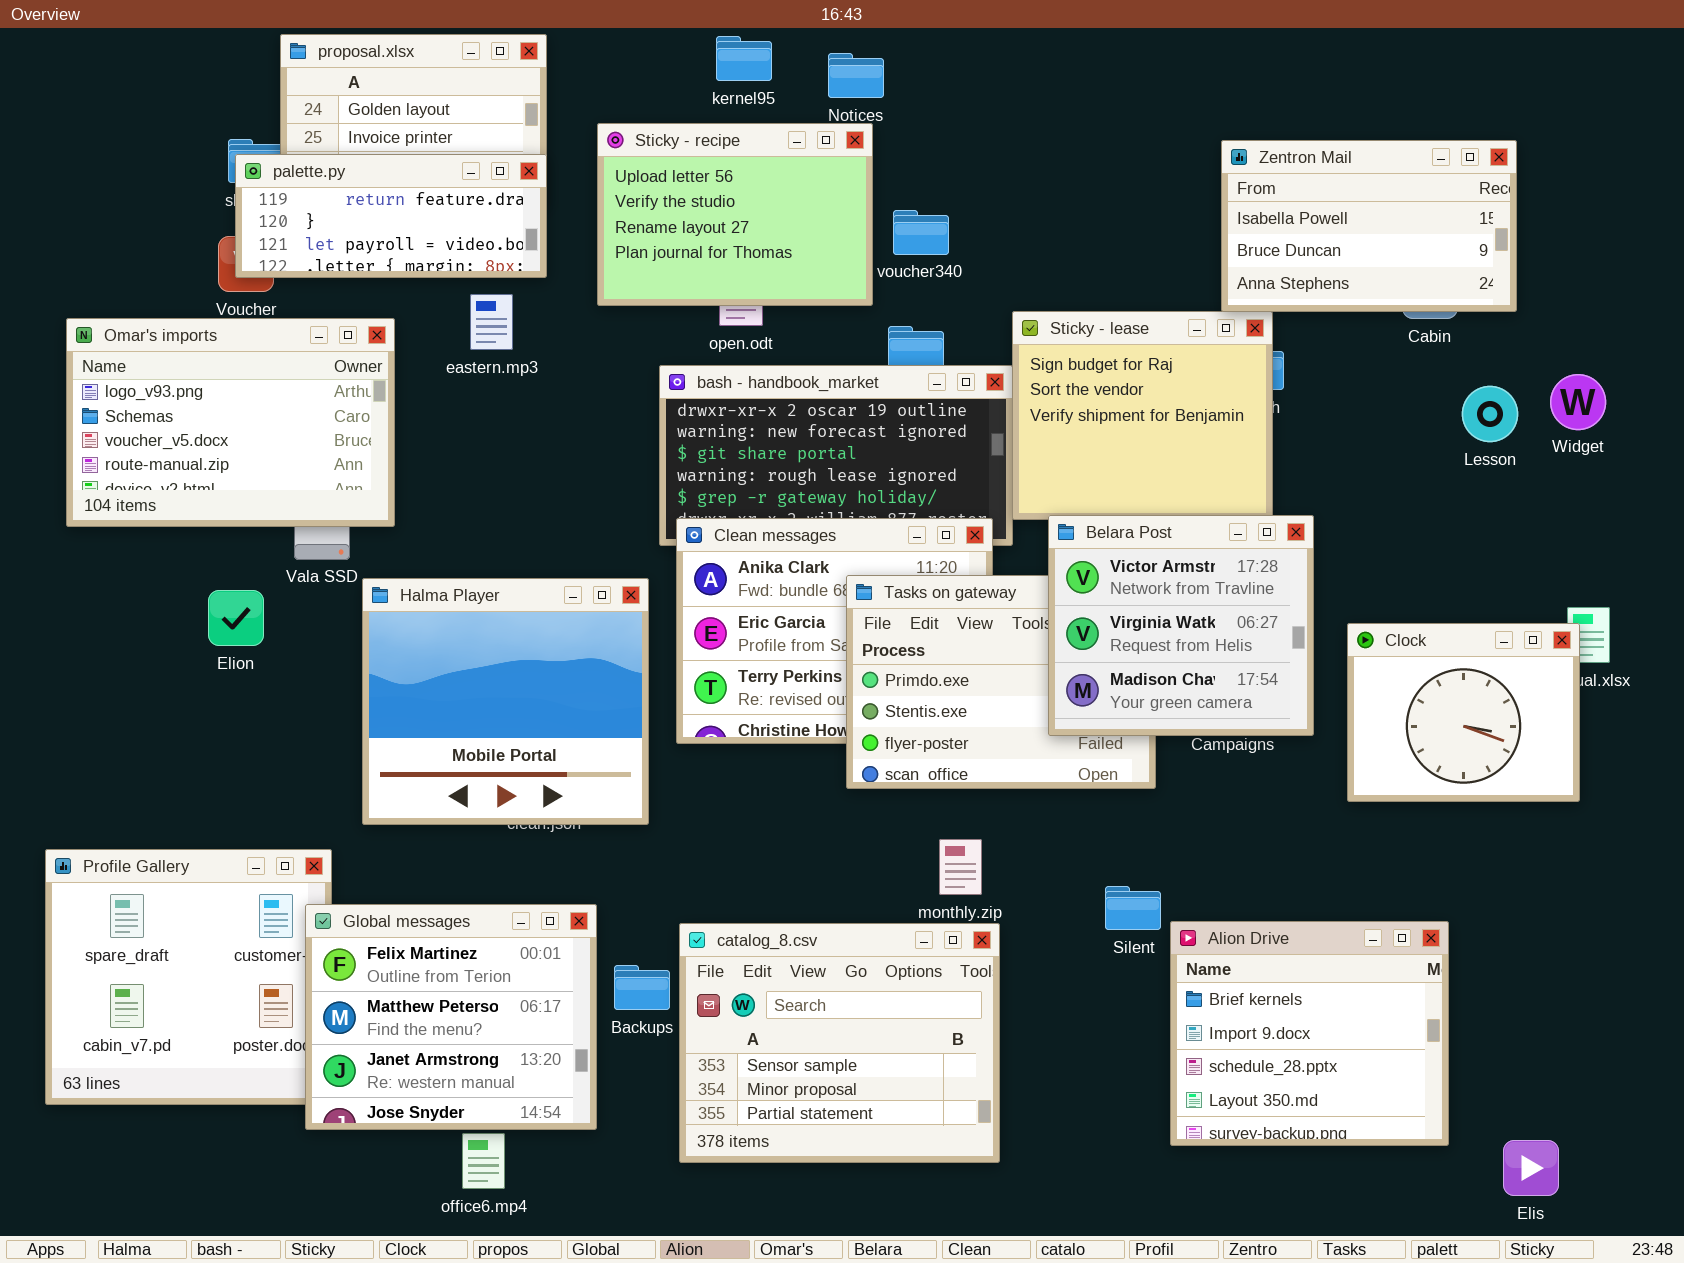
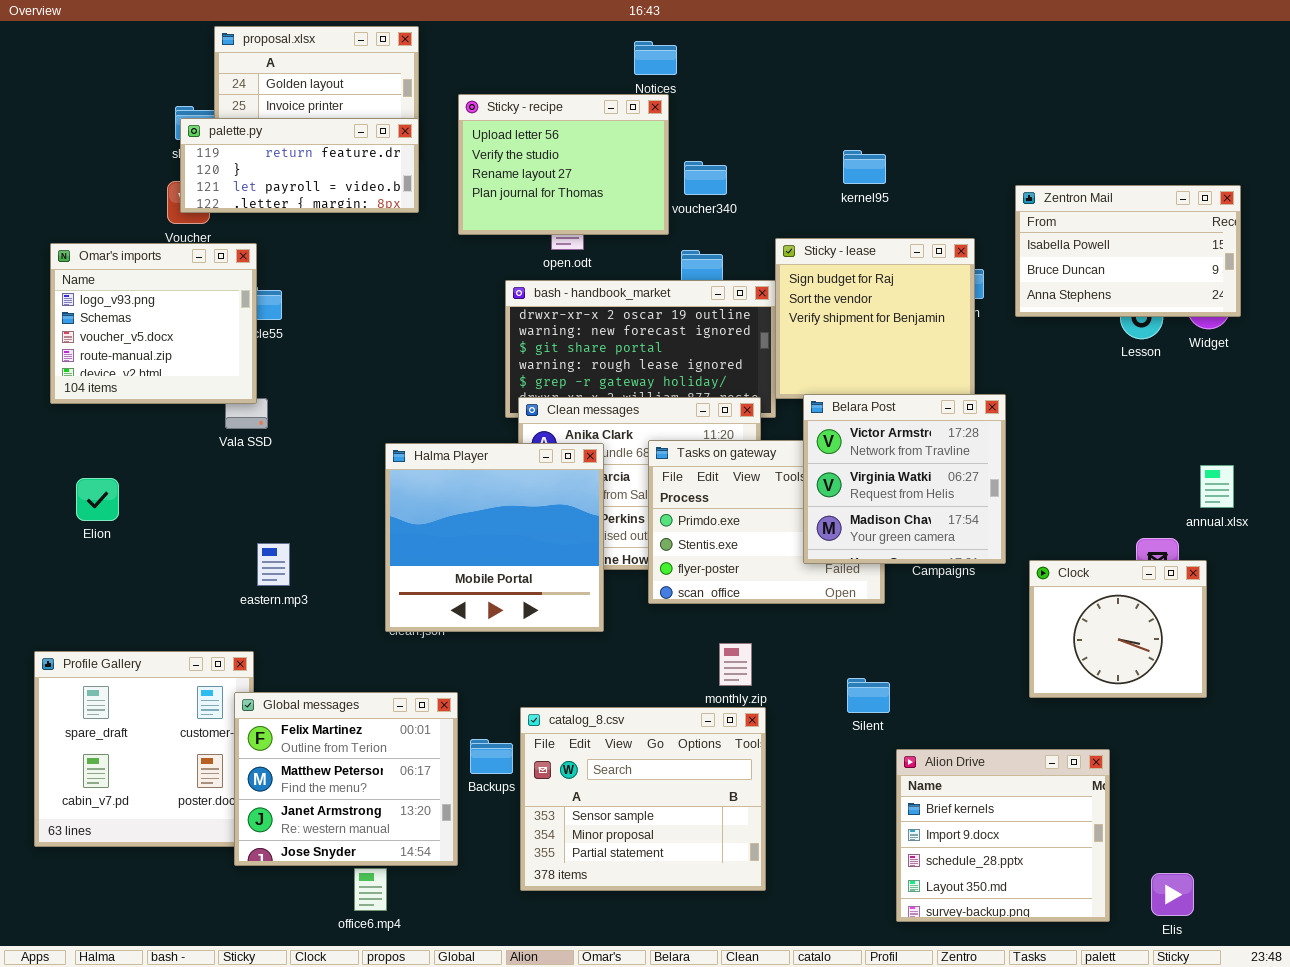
kernel95: [716,36,772,81] -> [843,150,886,184], moved
Zentron Mail: [1221,140,1517,312] -> [1015,185,1241,317], moved
eastern.mp3: [470,294,513,350] -> [257,543,290,586], moved
Omar's imports: [66,318,395,527] -> [50,243,257,404], resized
Halma Player: [362,578,649,825] -> [385,443,604,632], moved
Elion: [208,590,264,646] -> [76,478,119,521], moved
Clock: [1347,623,1580,802] -> [1029,560,1207,698], moved
Alion Drive: [1170,921,1449,1146] -> [896,749,1110,922], moved

